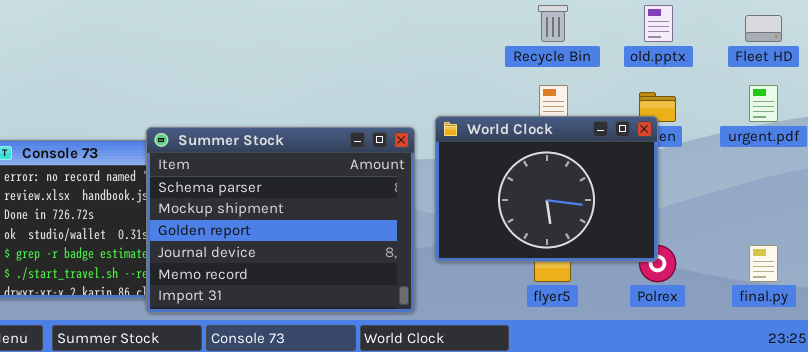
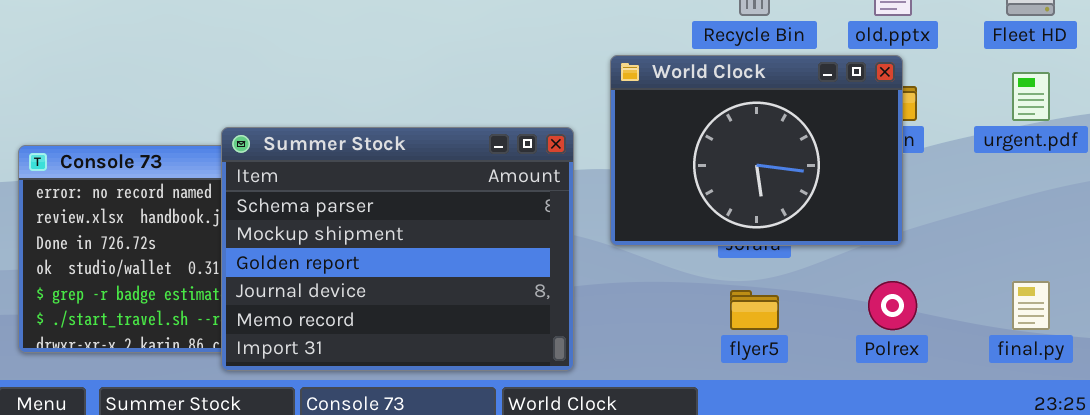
World Clock: [435,116,658,262] -> [610,55,903,246], moved

